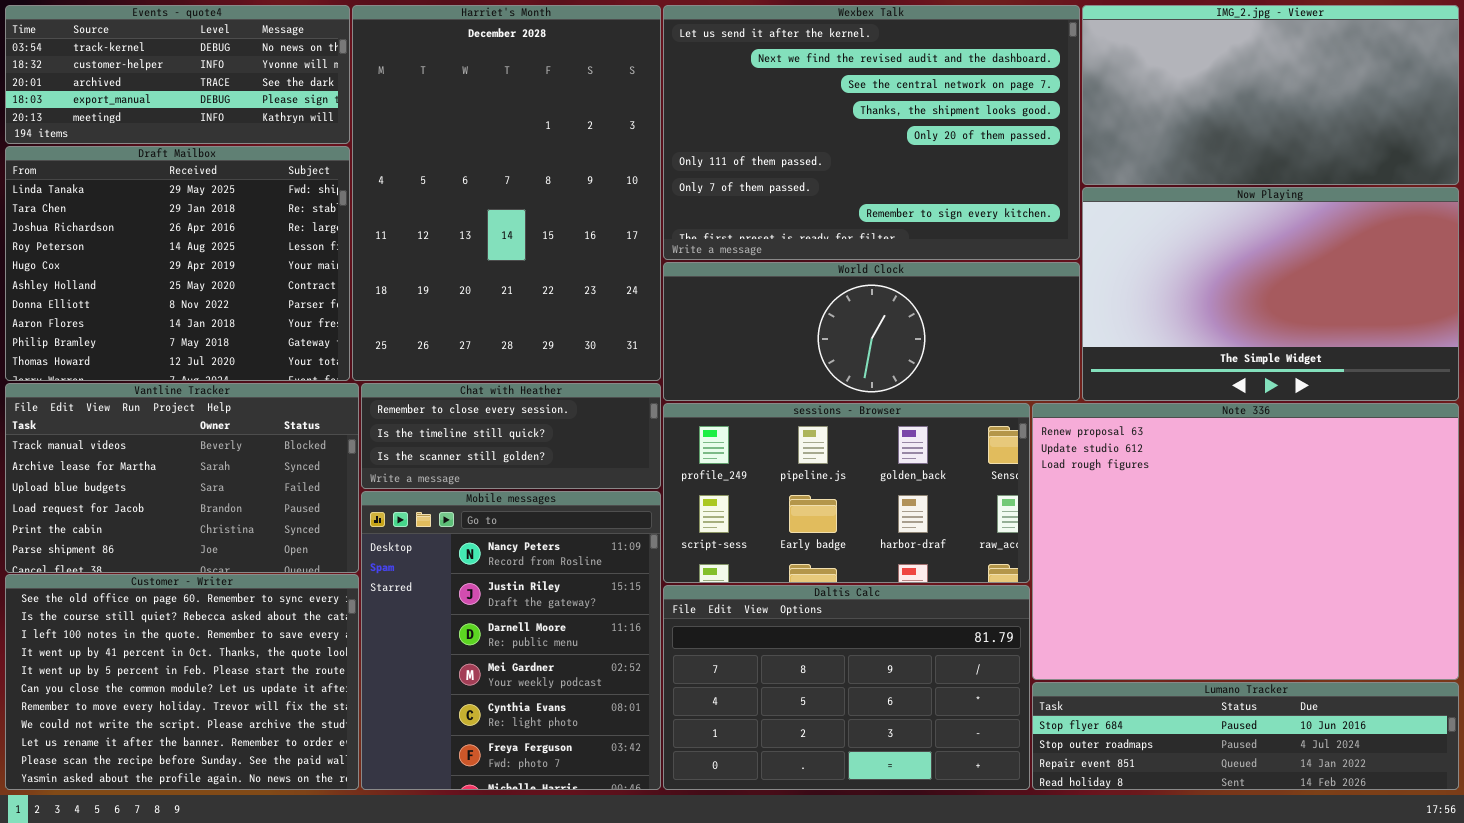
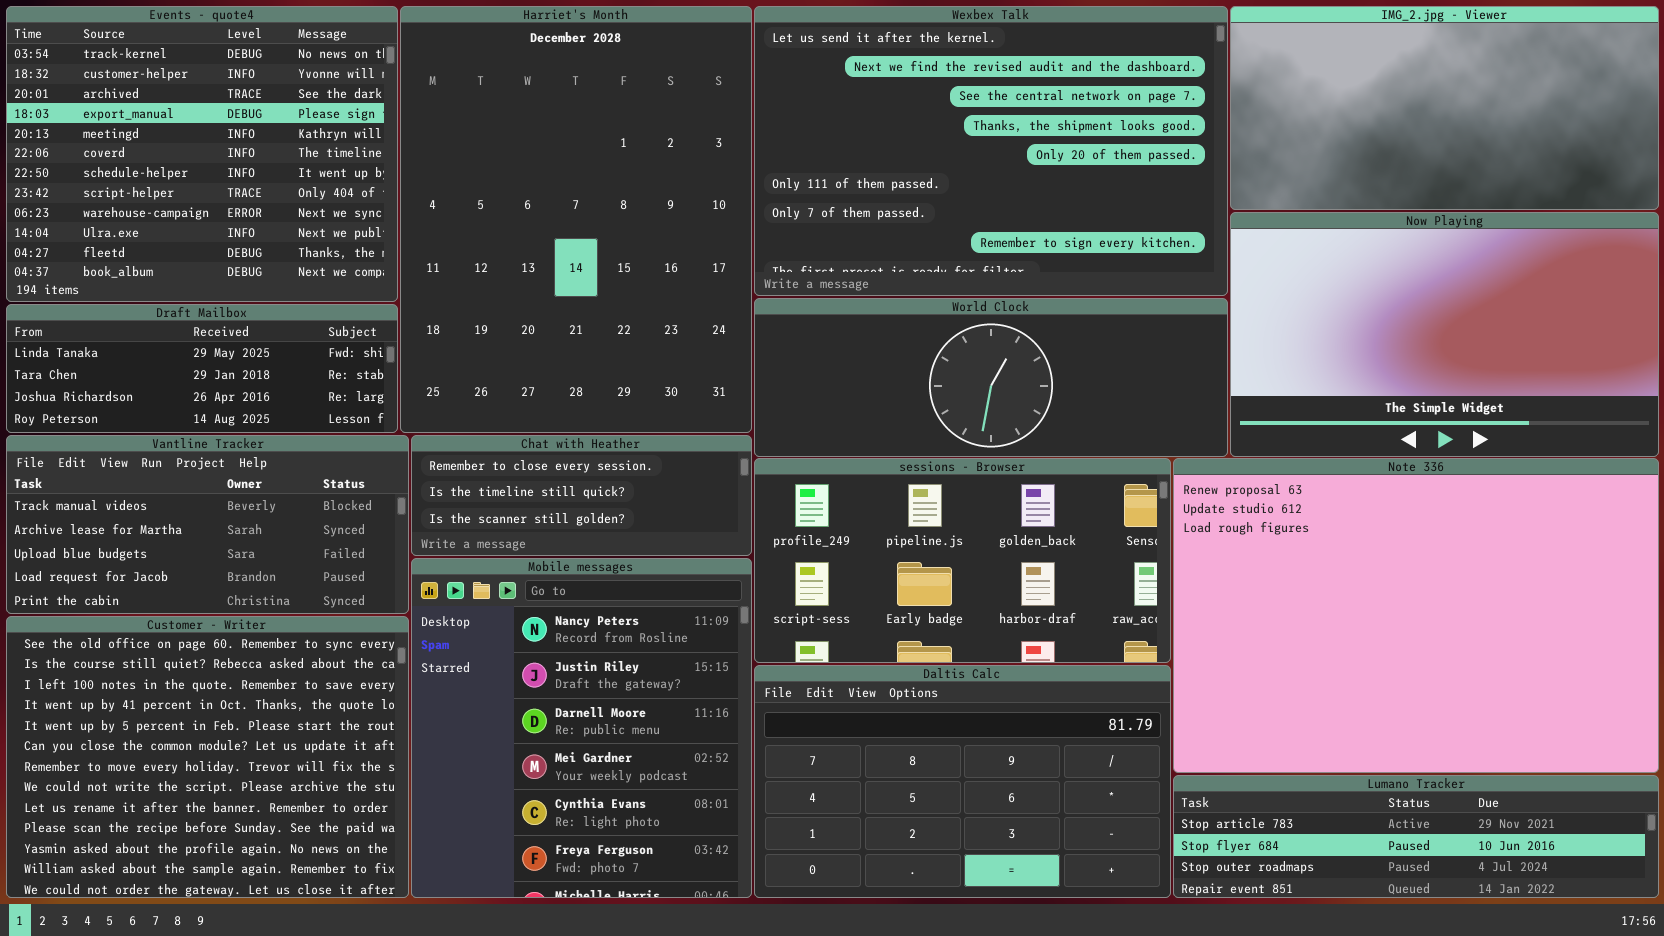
Events - quote4: [5,5,350,144] -> [6,6,398,302], resized
Draft Mailbox: [5,146,350,381] -> [6,304,398,433], resized
Vantline Tracker: [5,383,359,573] -> [6,435,409,614], resized
Customer - Writer: [5,574,359,790] -> [6,616,409,898], resized
Lumano Tracker: [1032,682,1459,790] -> [1173,775,1659,898], scrolled up 1 row

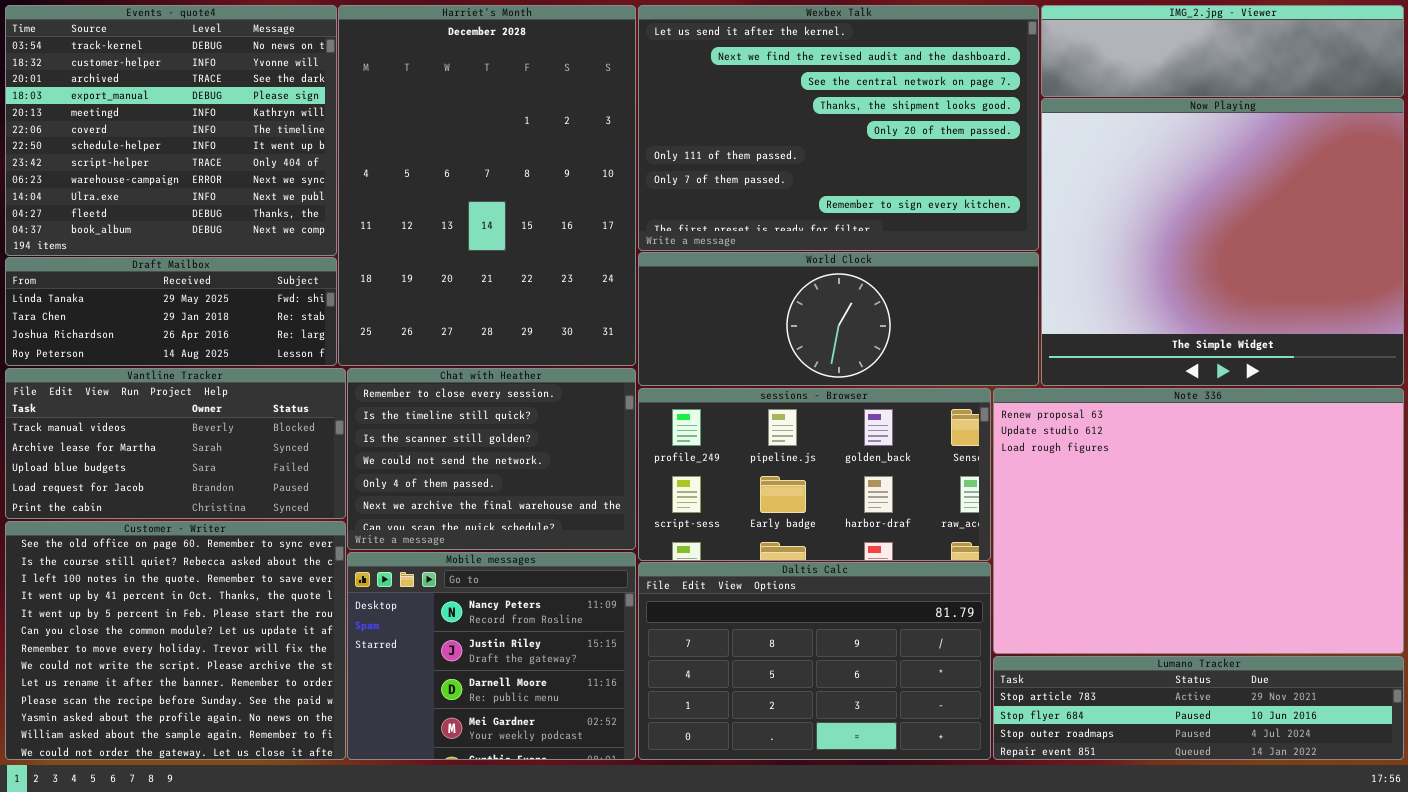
IMG_2.jpg - Viewer: [1230,6,1659,210] -> [1041,5,1404,97], resized
Now Playing: [1230,212,1659,457] -> [1041,98,1404,386], resized
Chat with Heather: [411,435,752,556] -> [347,368,636,550], resized
Mobile messages: [411,558,752,898] -> [347,552,636,760], resized

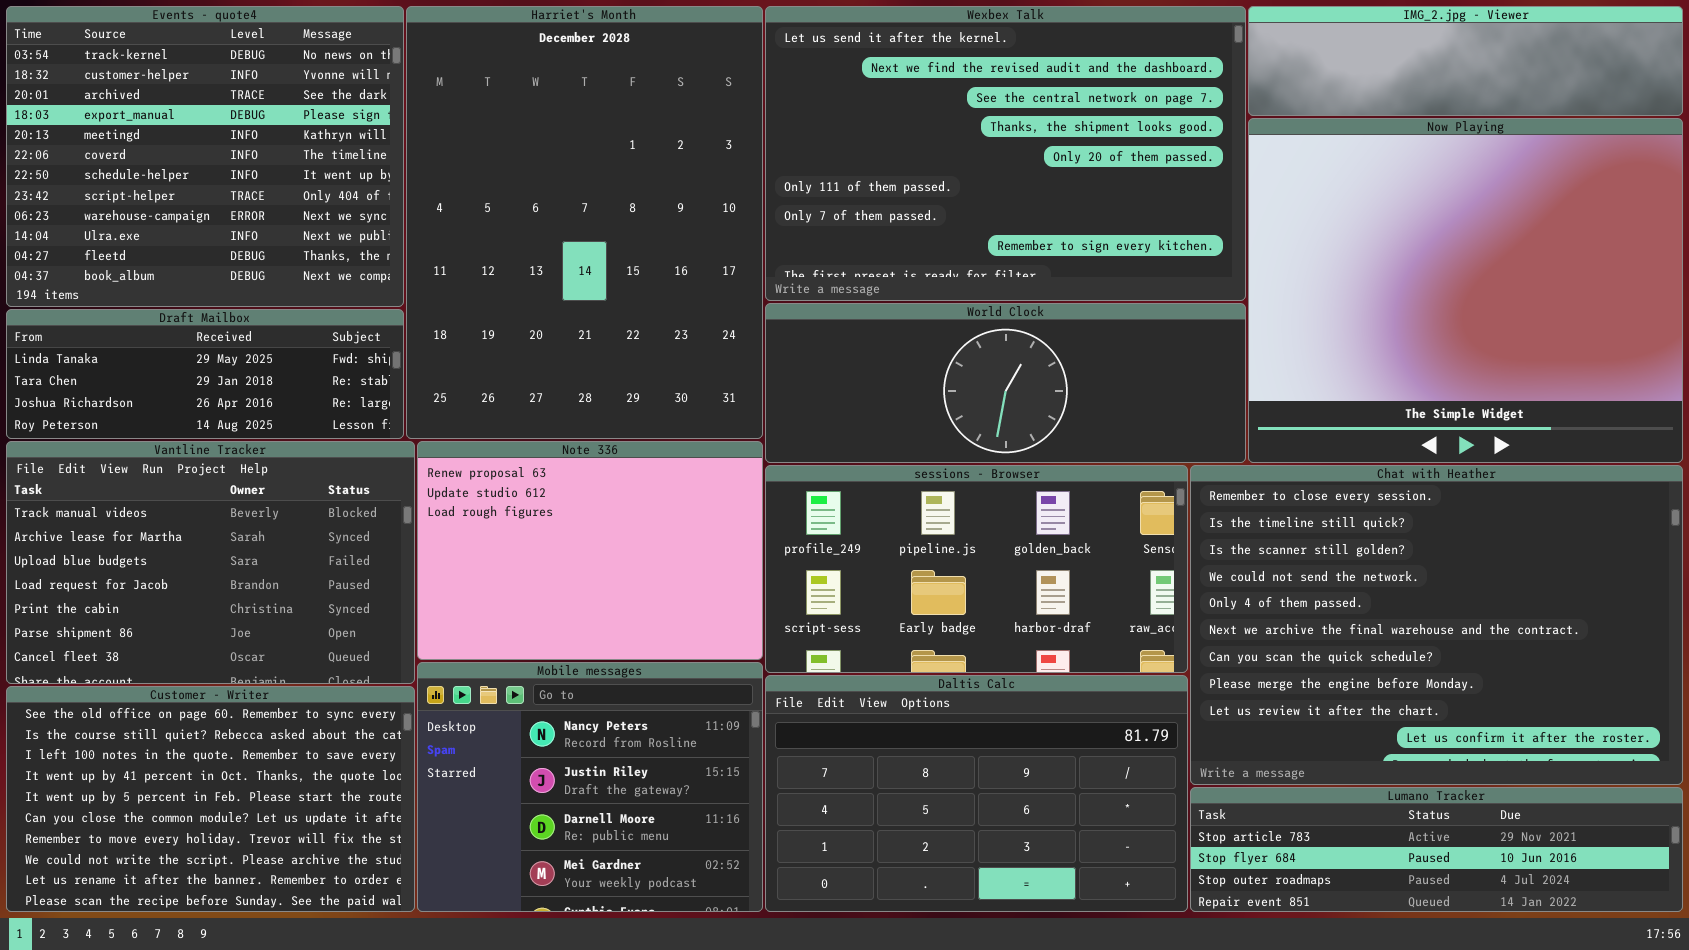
Vantline Tracker: [5,368,346,519] -> [6,441,415,684], resized
Chat with Heather: [347,368,636,550] -> [1190,465,1683,785], moved, resized
Note 336: [993,388,1404,654] -> [417,441,763,660], moved, resized
Customer - Writer: [5,521,346,760] -> [6,686,415,912], resized

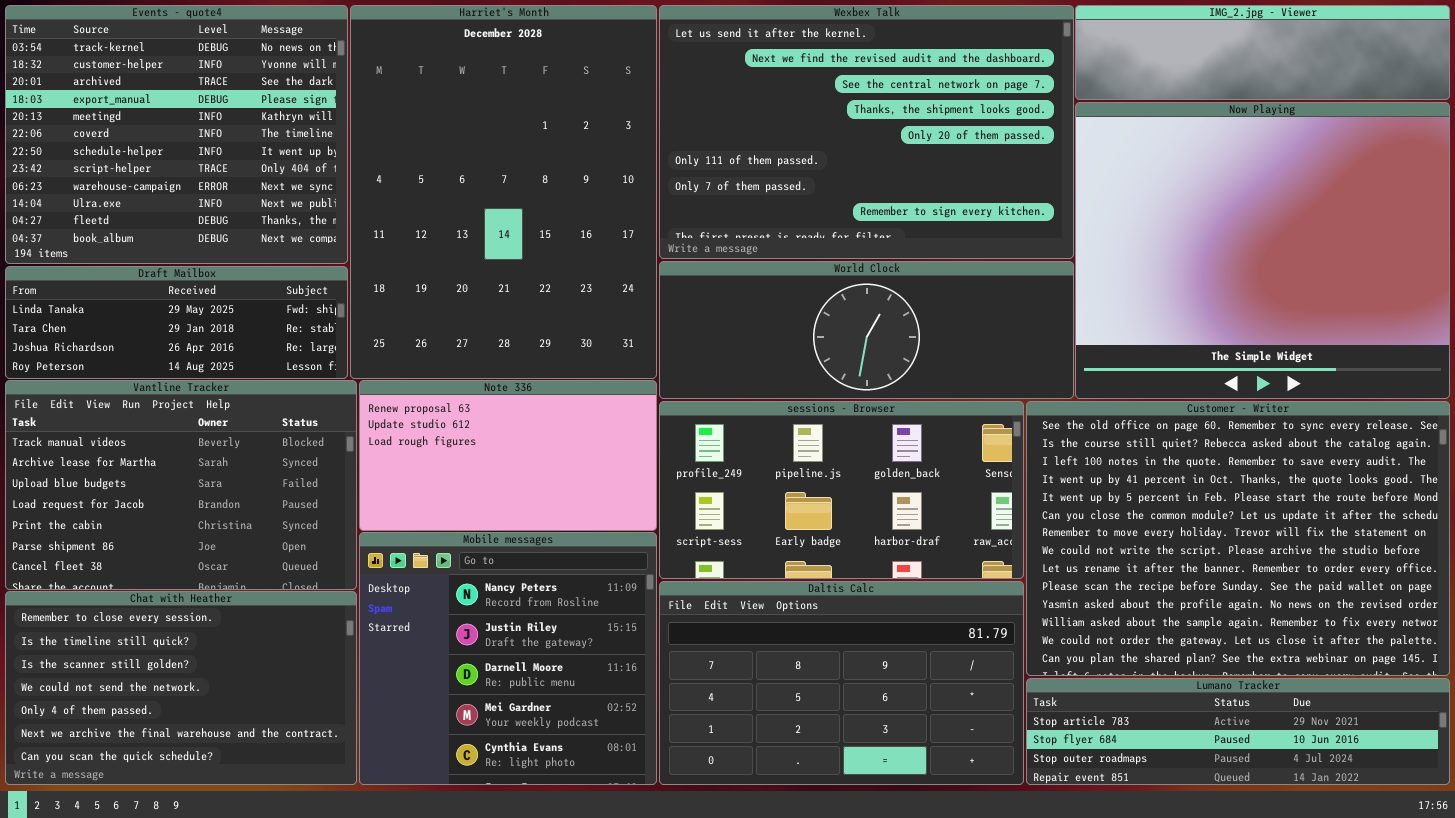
Note 336: [417,441,763,660] -> [359,380,657,531], resized
Chat with Heather: [1190,465,1683,785] -> [5,591,357,785], moved, resized
Mobile messages: [417,662,763,912] -> [359,532,657,785], resized
Customer - Writer: [6,686,415,912] -> [1026,401,1450,676], moved, resized

